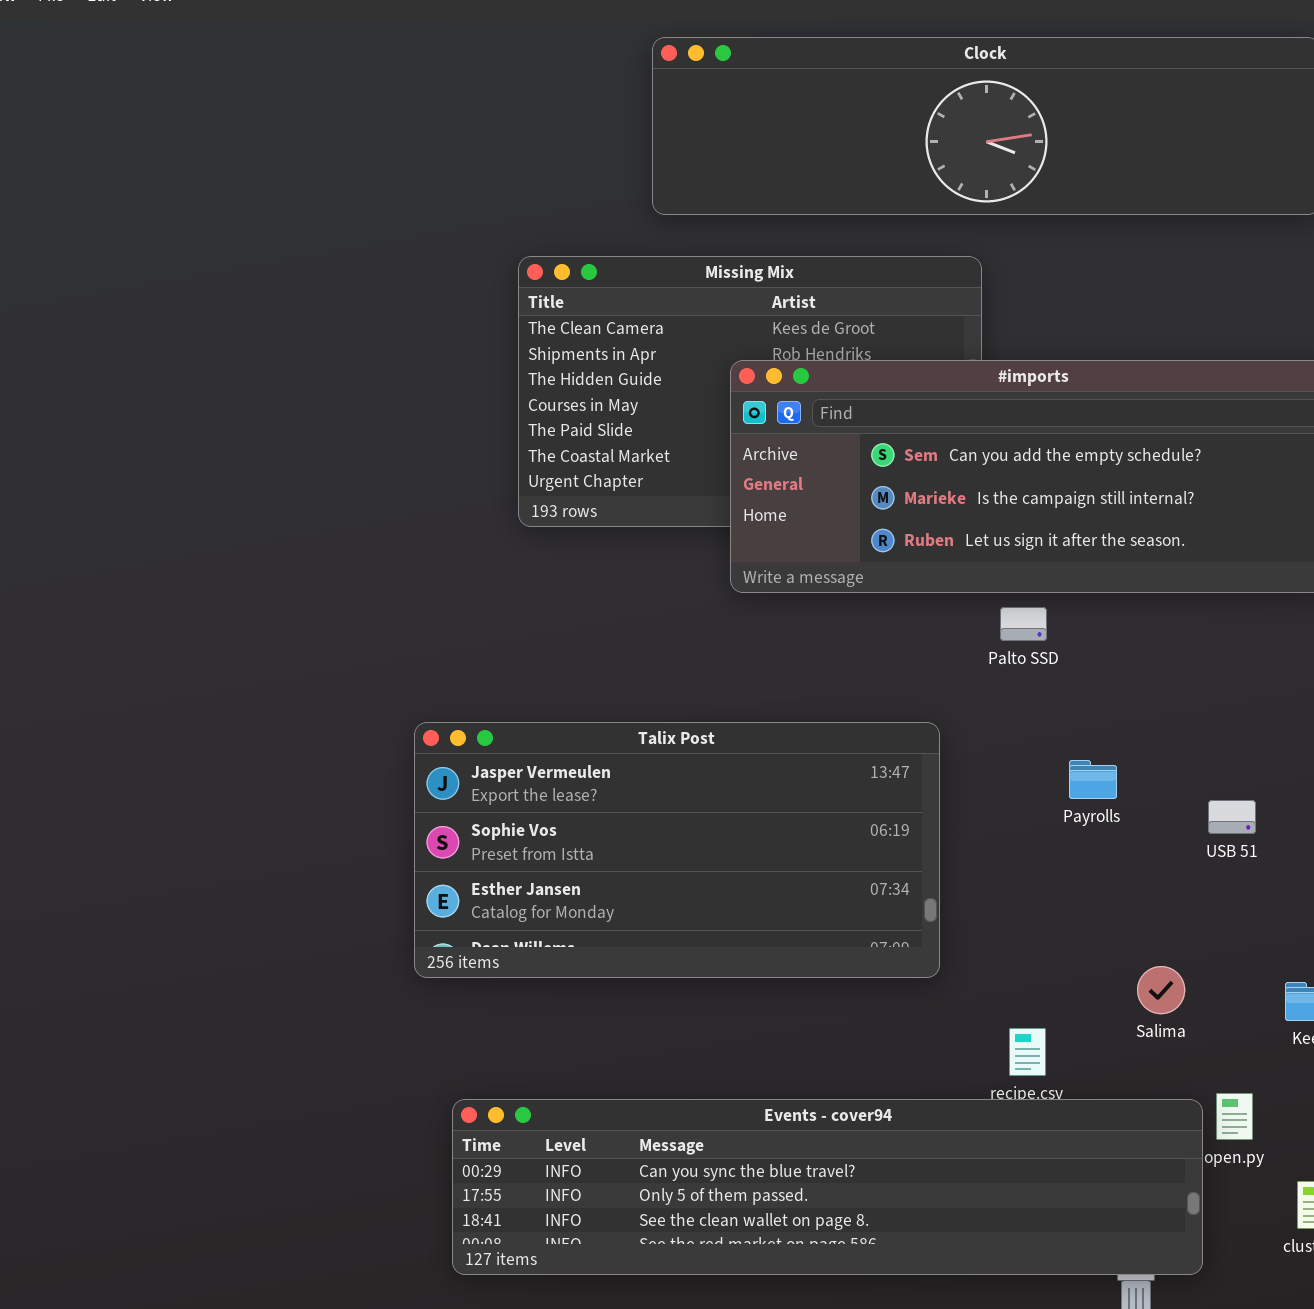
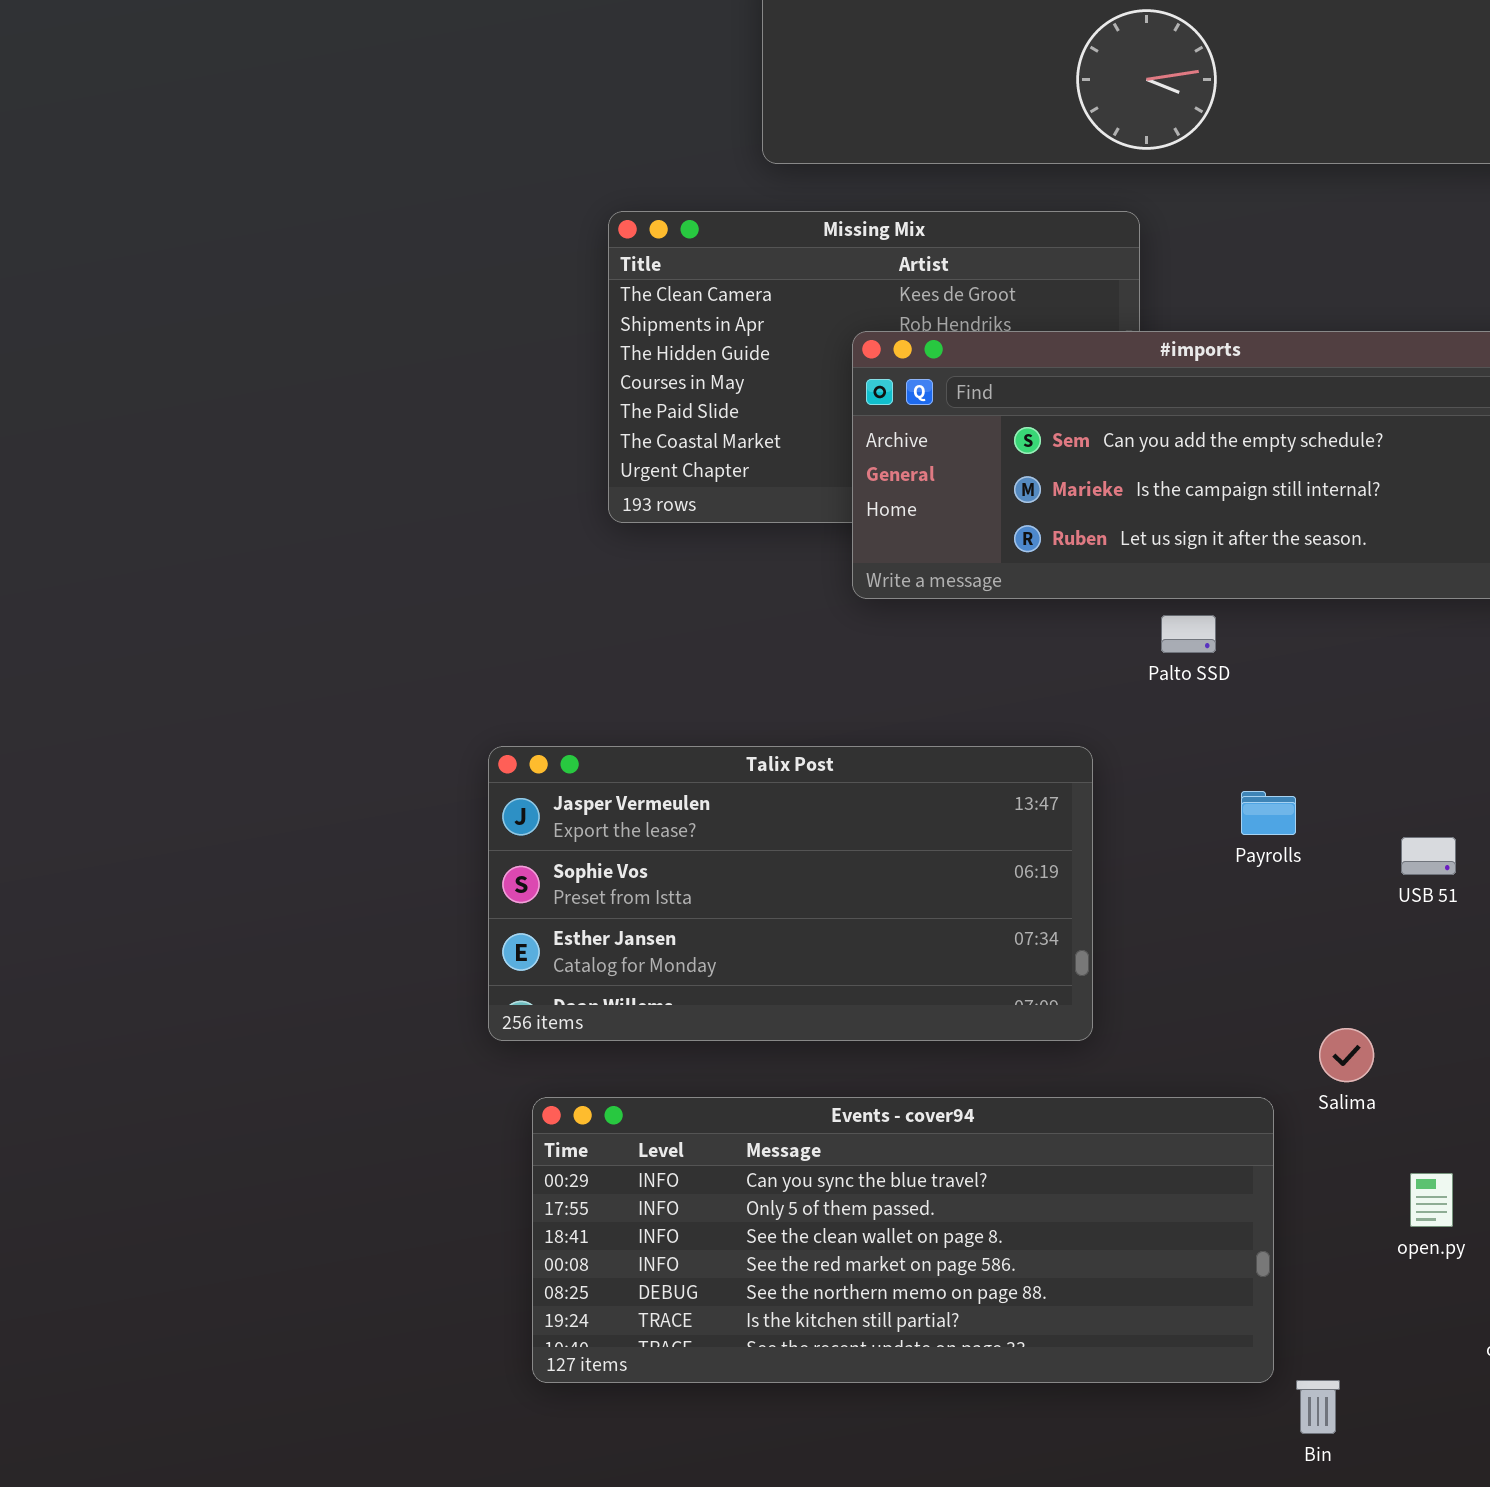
Events - cover94: [452,1099,1203,1275] -> [532,1097,1274,1383], resized

